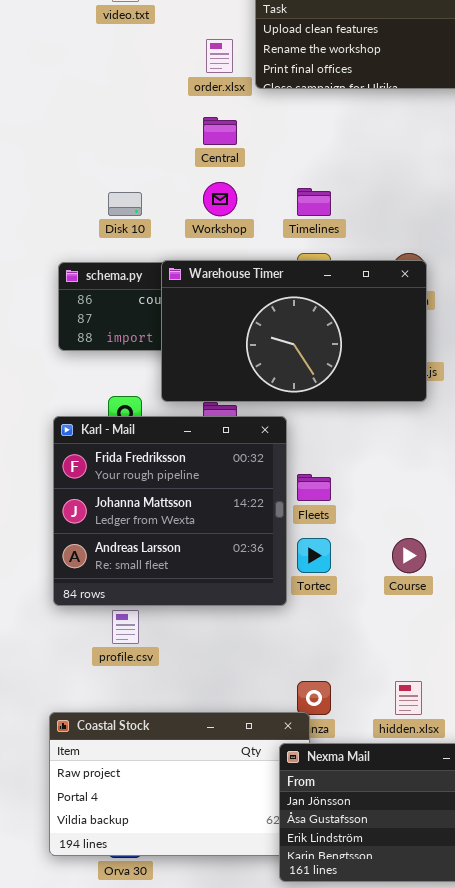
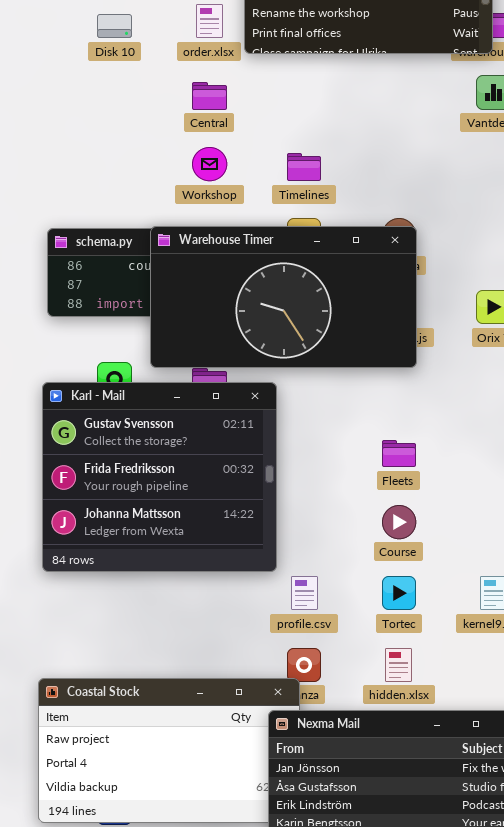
Disk 10: [108,192,142,216] -> [97,14,132,38], moved
Karl - Mail: [53,416,287,606] -> [42,382,277,572], scrolled up 1 row
Fleets: [297,474,331,501] -> [382,440,416,467], moved
Tortec: [297,538,331,573] -> [382,576,416,610], moved
profile.csv: [112,610,139,644] -> [291,576,318,610], moved

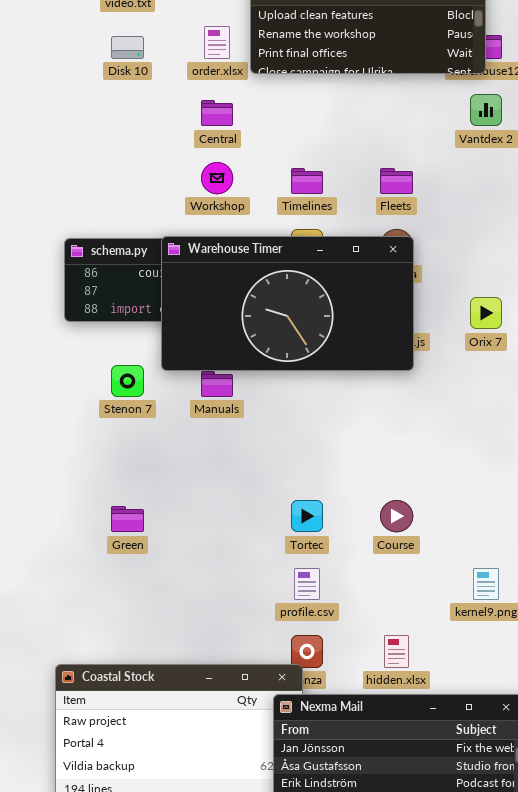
Karl - Mail: [42,382,277,572] -> none, closed
Fleets: [382,440,416,467] -> [380,168,413,194], moved
Tortec: [382,576,416,610] -> [291,500,323,532], moved

